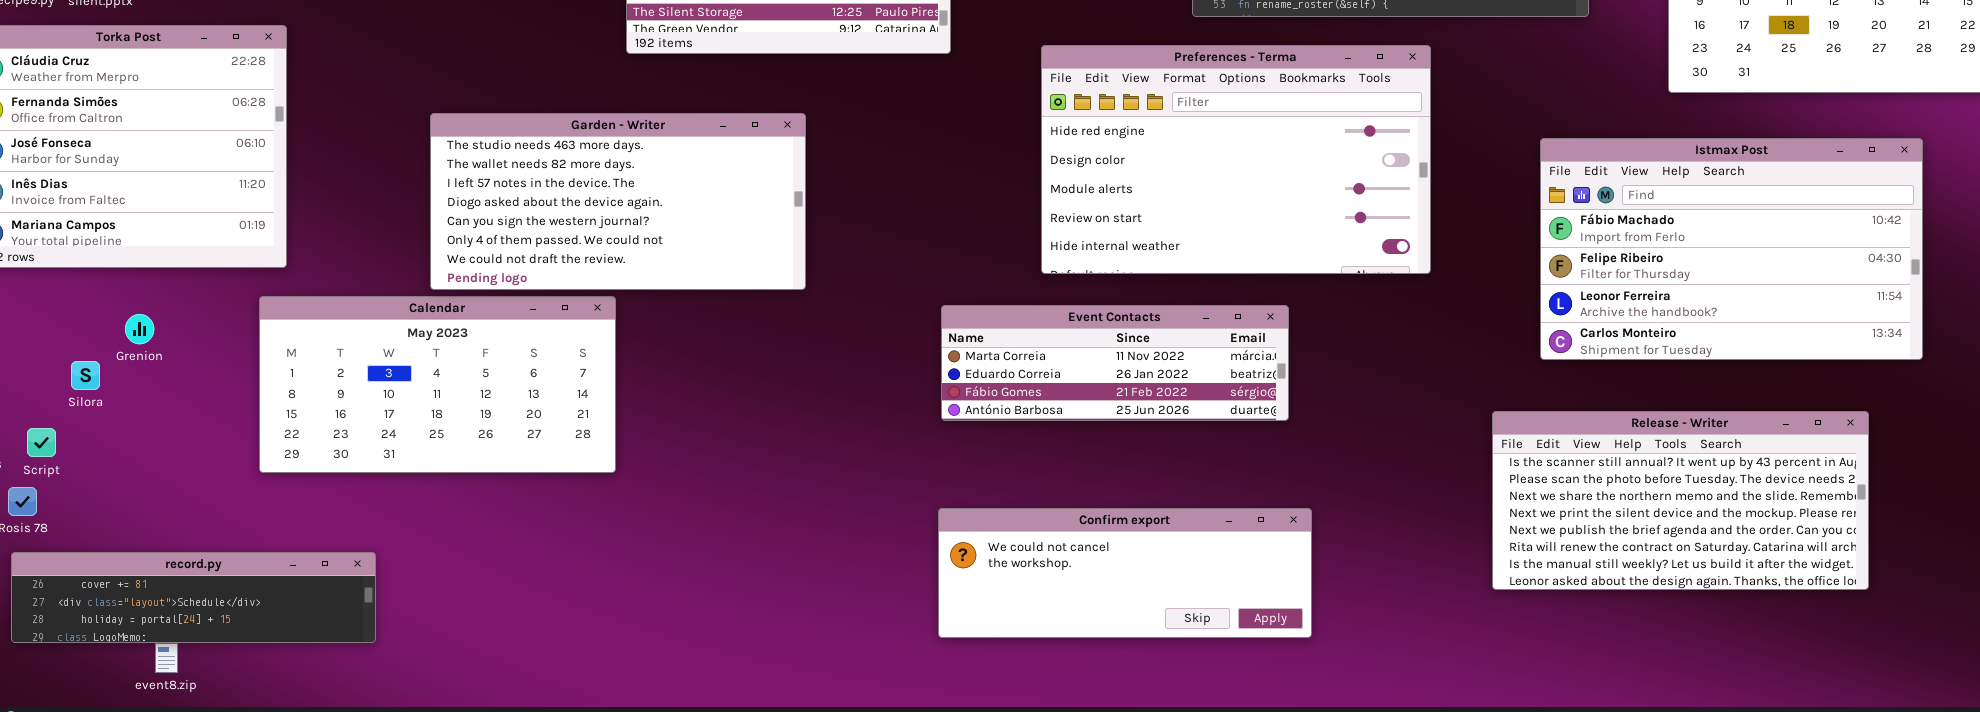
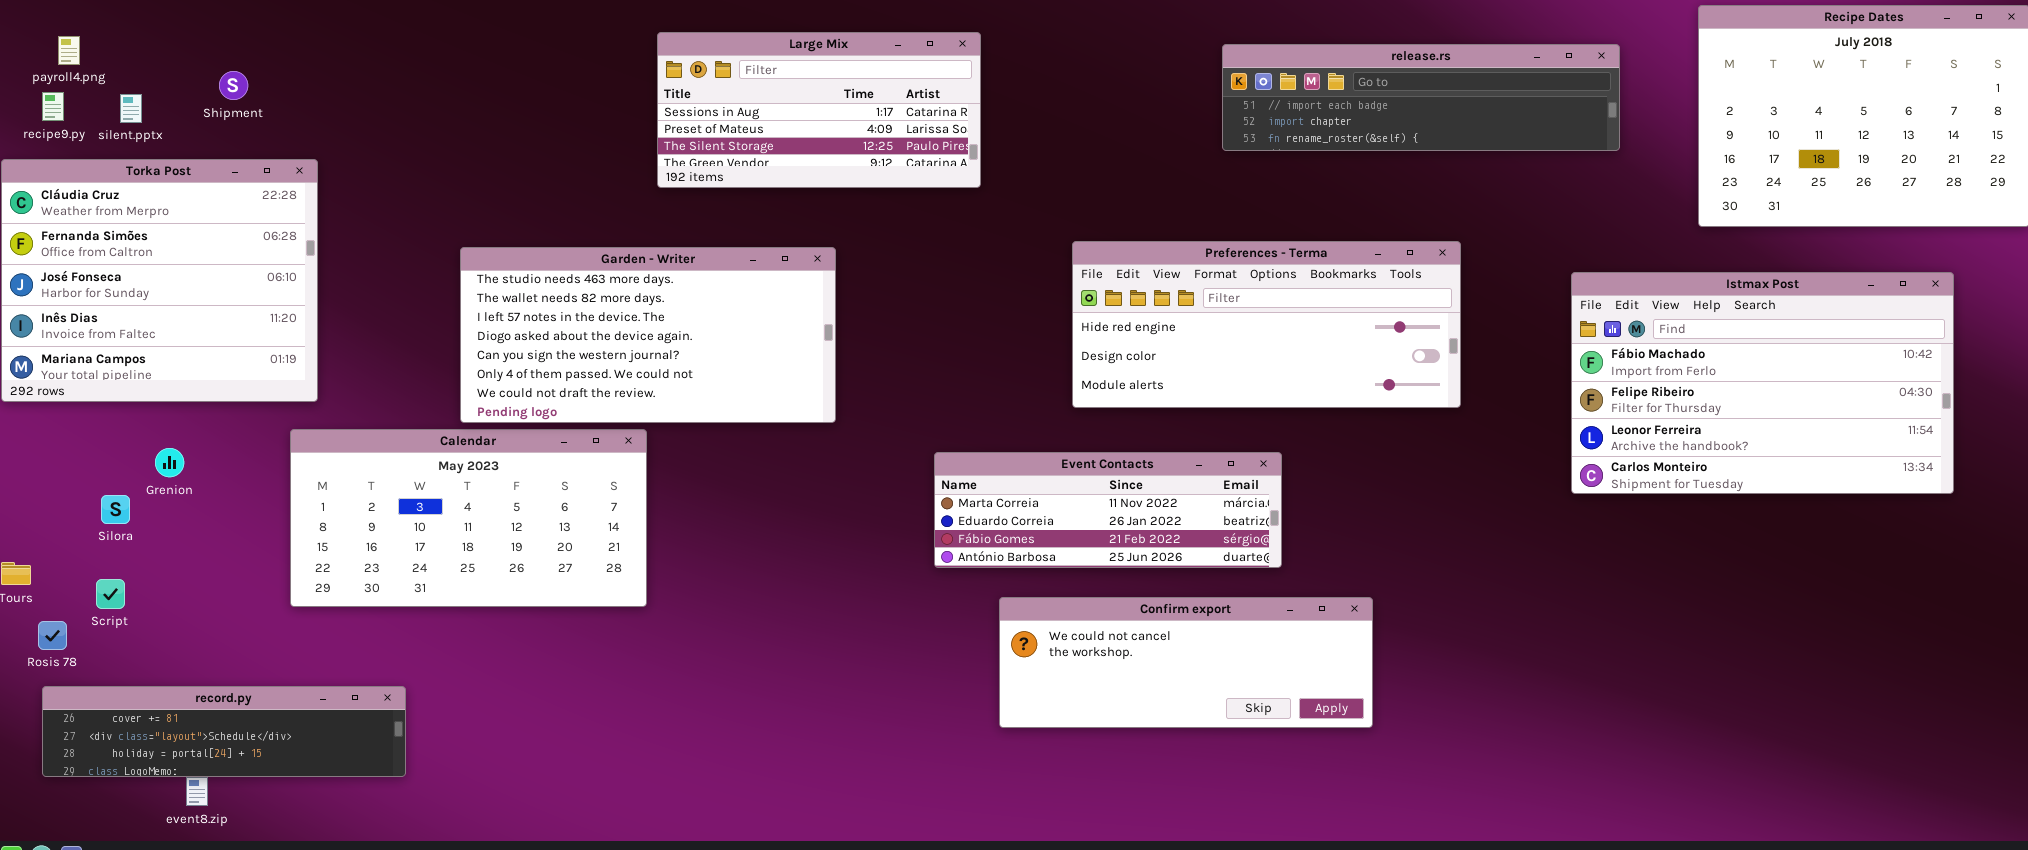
Preferences - Terma: [1041,45,1431,274] -> [1072,241,1461,408], resized
Event Contacts: [941,305,1289,421] -> [934,452,1282,568], moved
Release - Writer: [1492,411,1869,590] -> none, closed
Script: [27,428,56,457] -> [96,579,125,609], moved
Confirm export: [938,508,1312,638] -> [999,597,1373,728], moved

